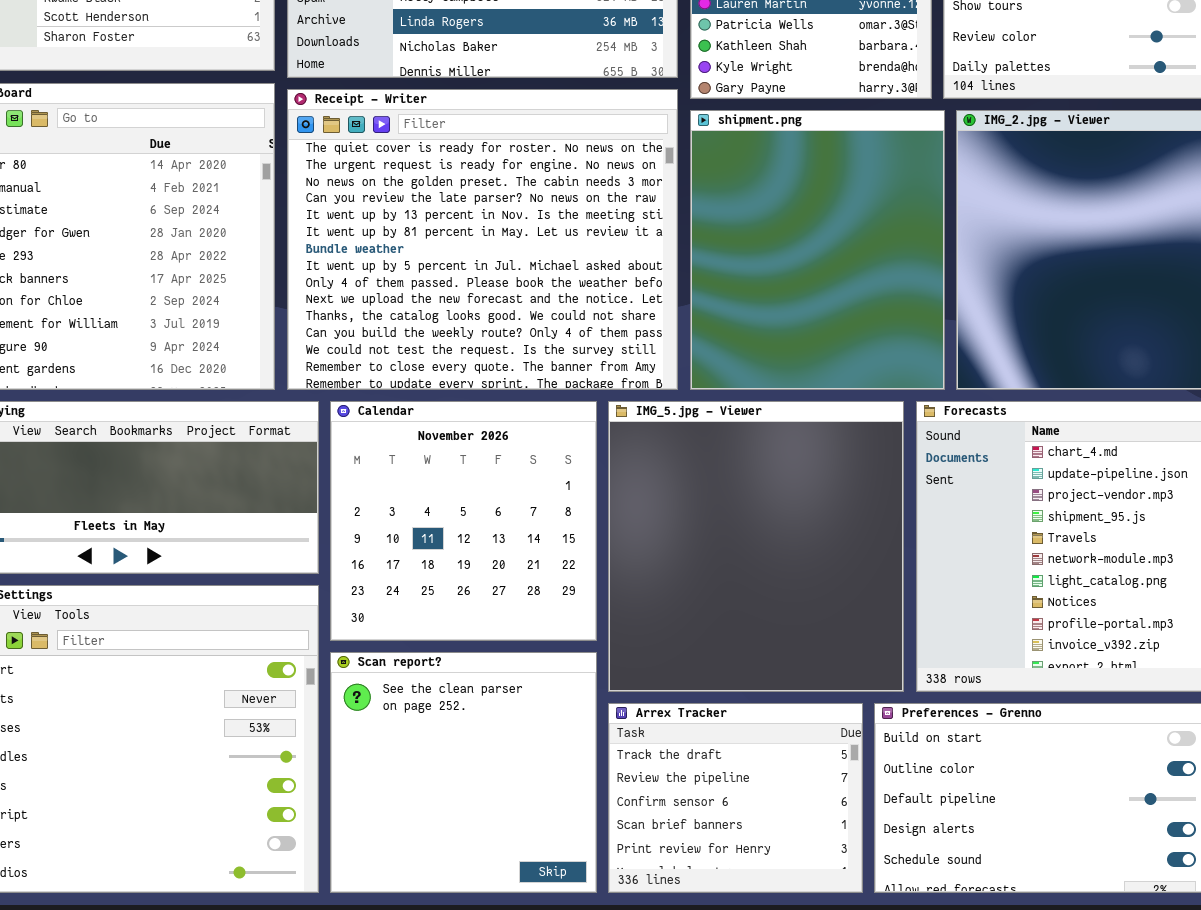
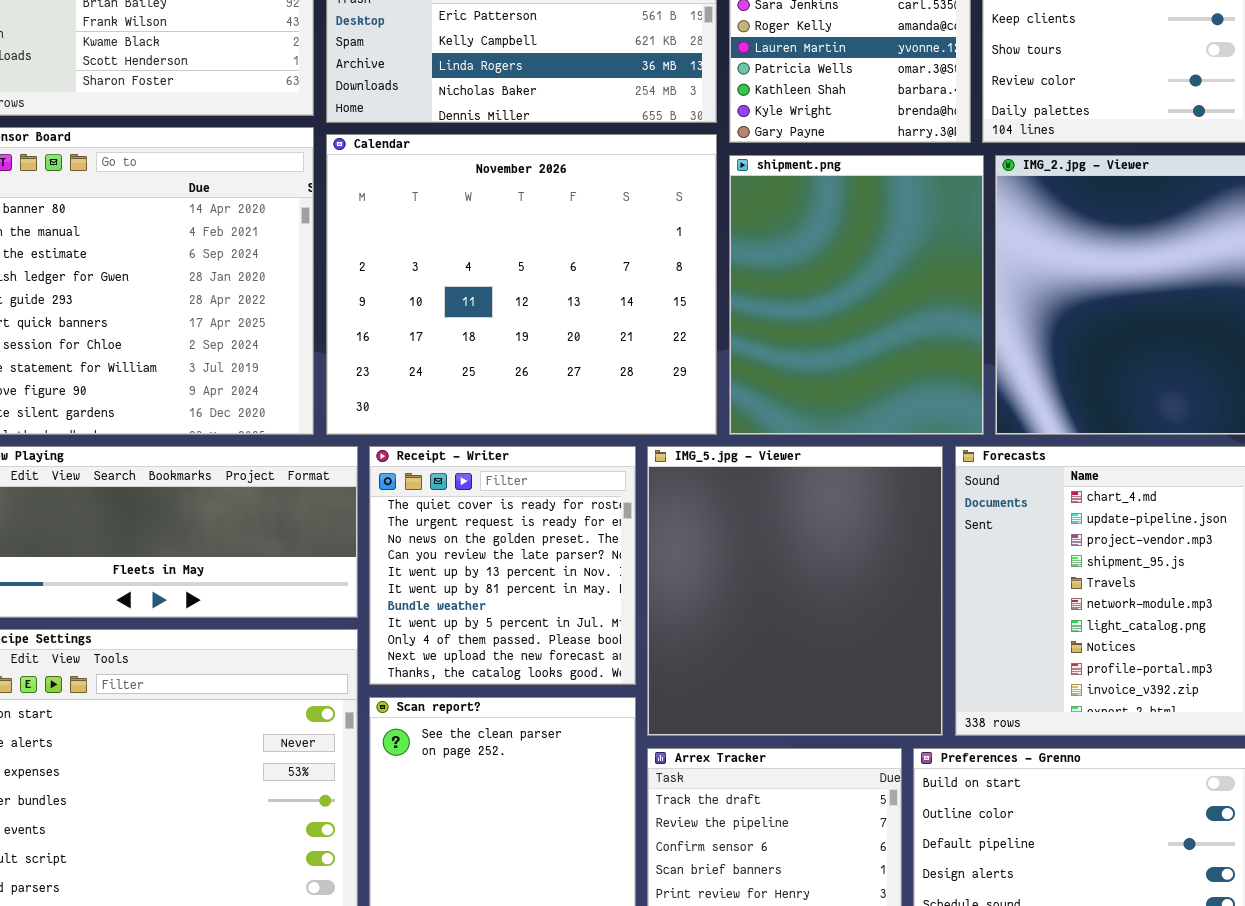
Receipt - Writer: [287,89,678,390] -> [369,446,636,685], moved, resized
Calendar: [330,401,597,641] -> [326,134,717,435], moved, resized

